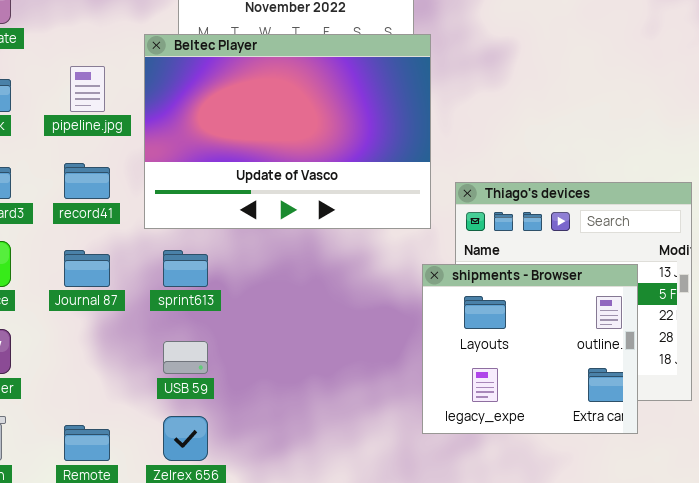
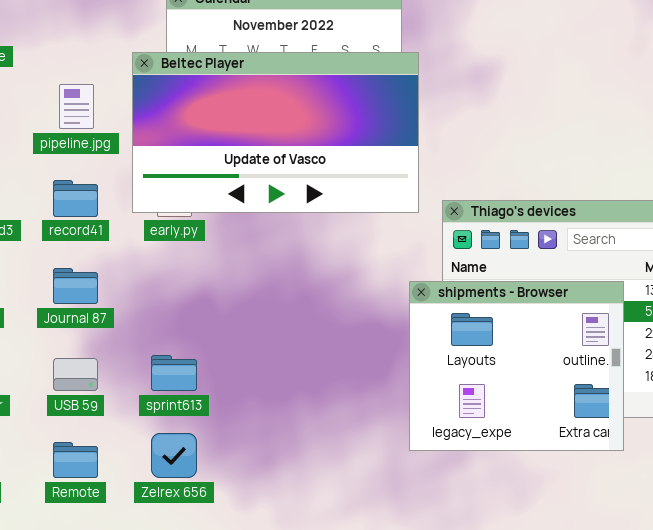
Beltec Player: [144,34,431,229] -> [132,52,419,213], resized
sprint613: [163,250,208,287] -> [151,355,197,391], moved
USB 59: [163,341,208,374] -> [53,358,98,391], moved

